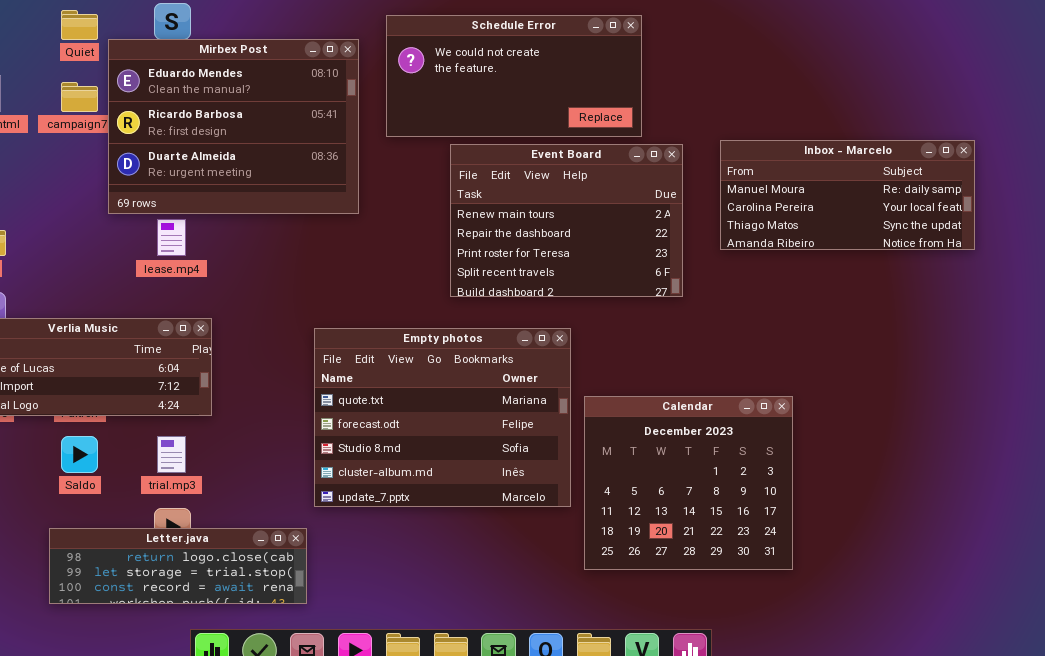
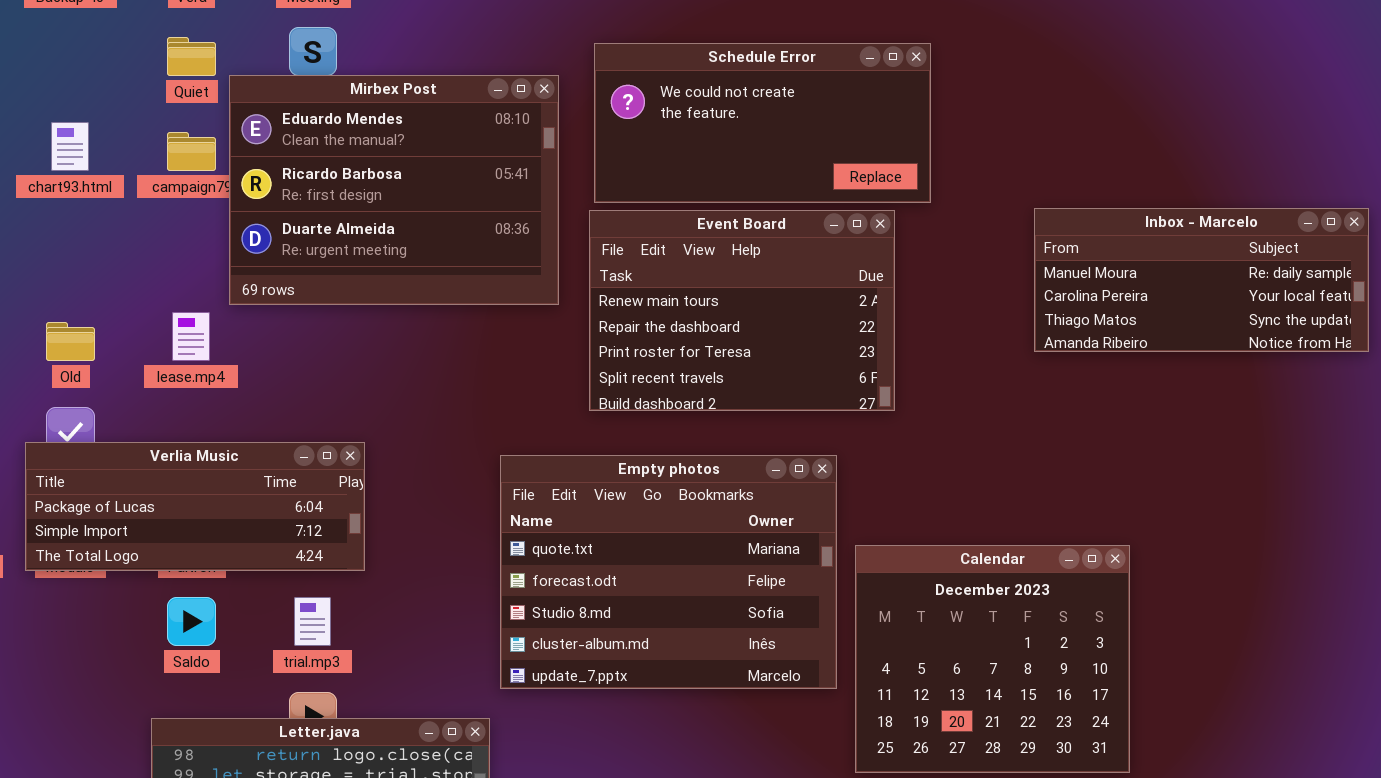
Event Board: [450,144,683,297] -> [589,210,895,411], moved
lease.mp4: [157,219,186,256] -> [172,312,210,361], moved

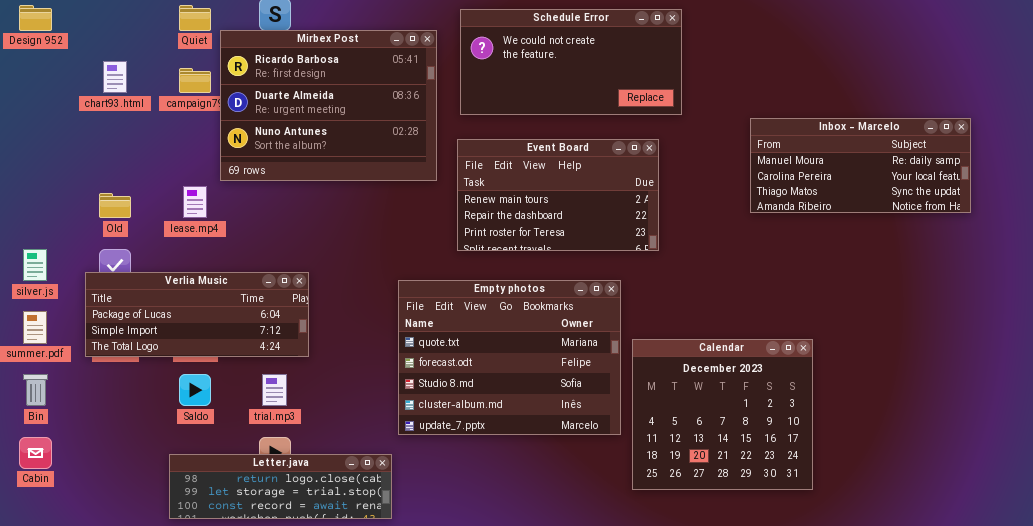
Mirbex Post: [229,75,559,305] -> [220,30,437,181], scrolled down 1 row
Event Board: [589,210,895,411] -> [457,139,659,251], resized

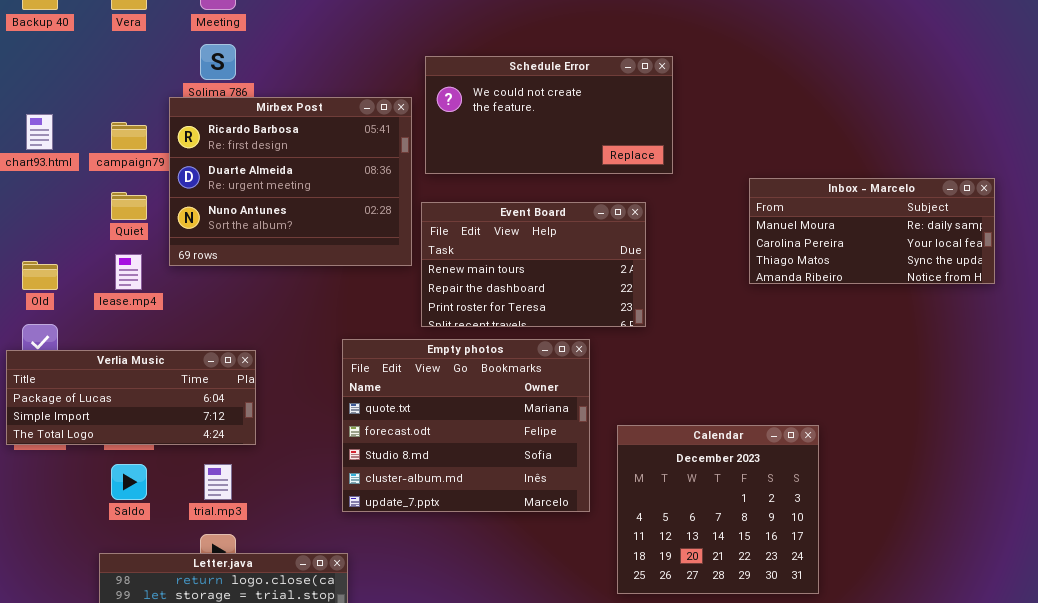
Quiet: [179,5,211,31] -> [111,192,147,220], moved
Mirbex Post: [220,30,437,181] -> [169,97,412,266], moved
Empty photos: [398,280,621,435] -> [342,339,590,512], moved

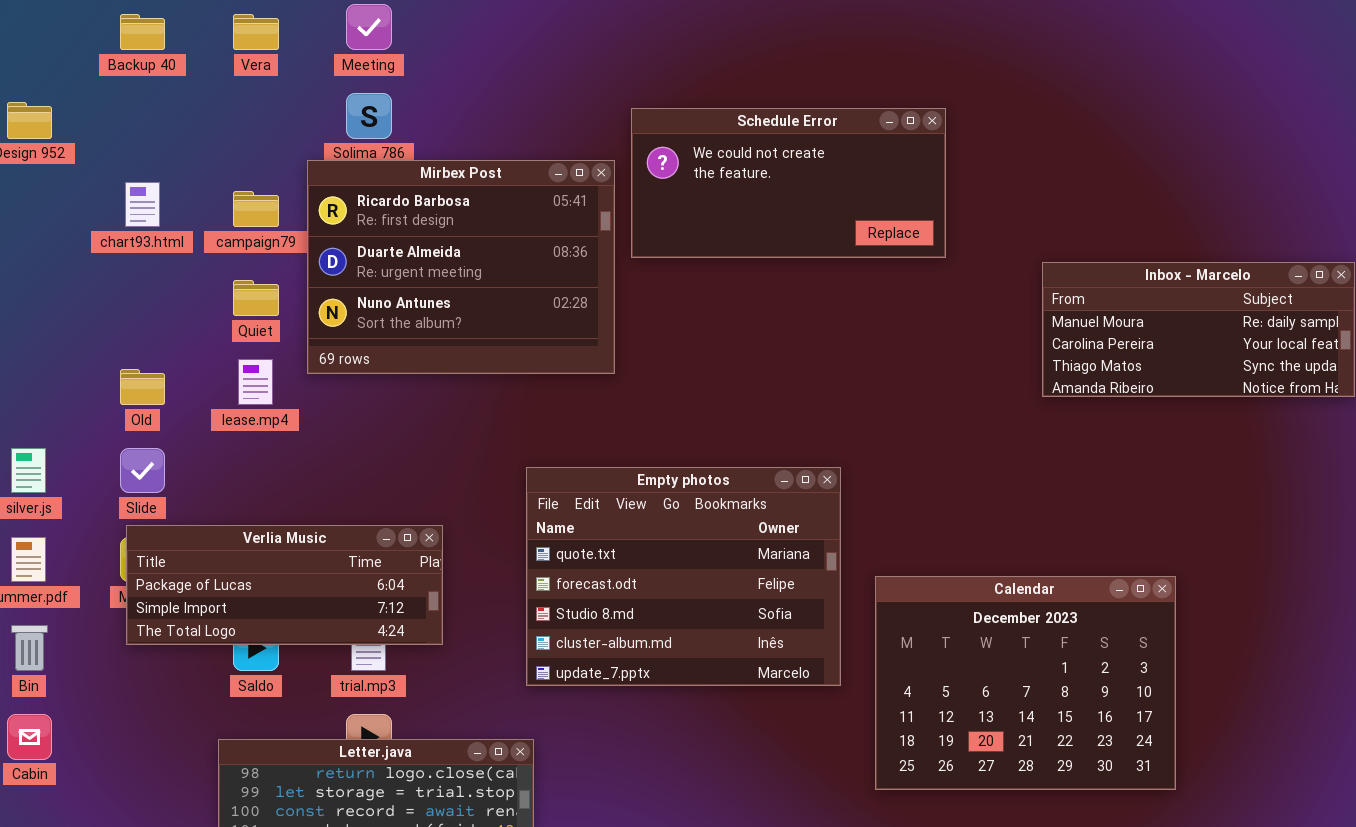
Event Board: [421,202,646,327] -> none, closed
Verlia Music: [6,350,256,445] -> [126,525,443,645], moved
Calendar: [617,425,819,594] -> [875,576,1176,790], resized

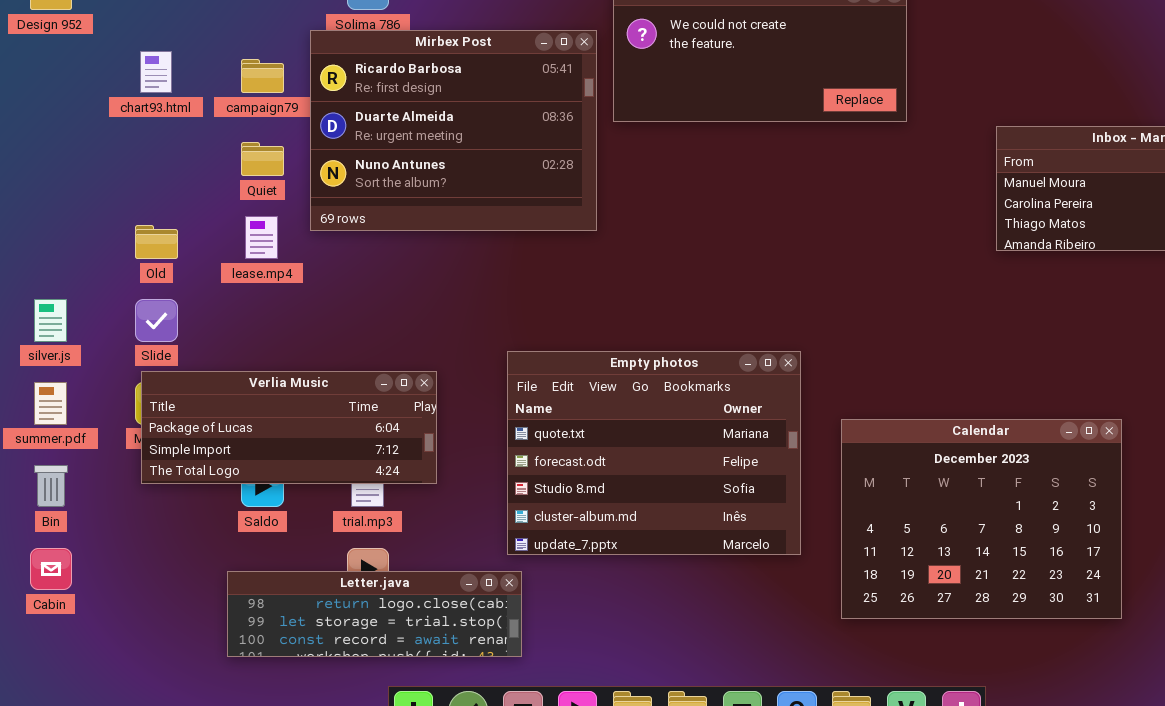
Empty photos: [526,467,841,686] -> [507,351,801,555], moved

